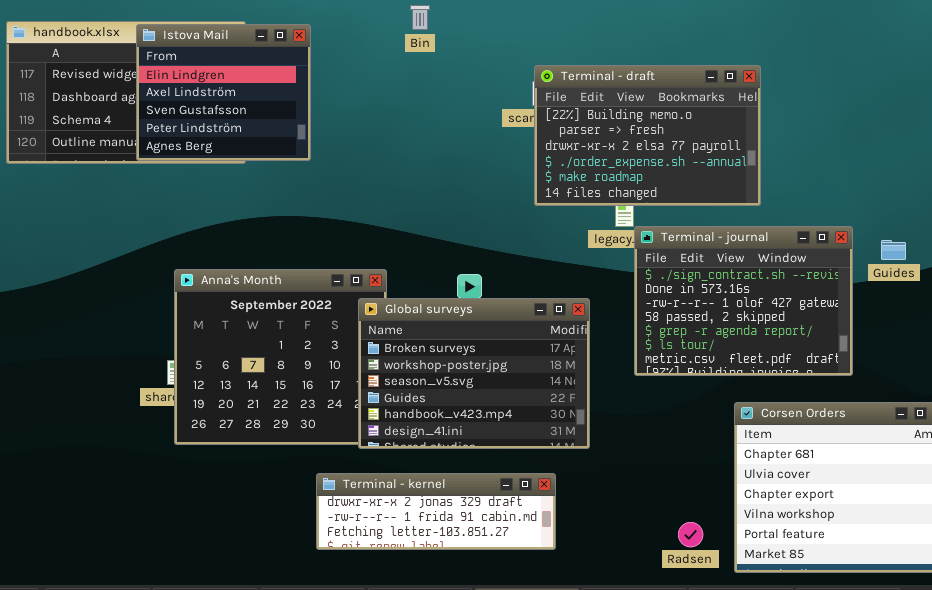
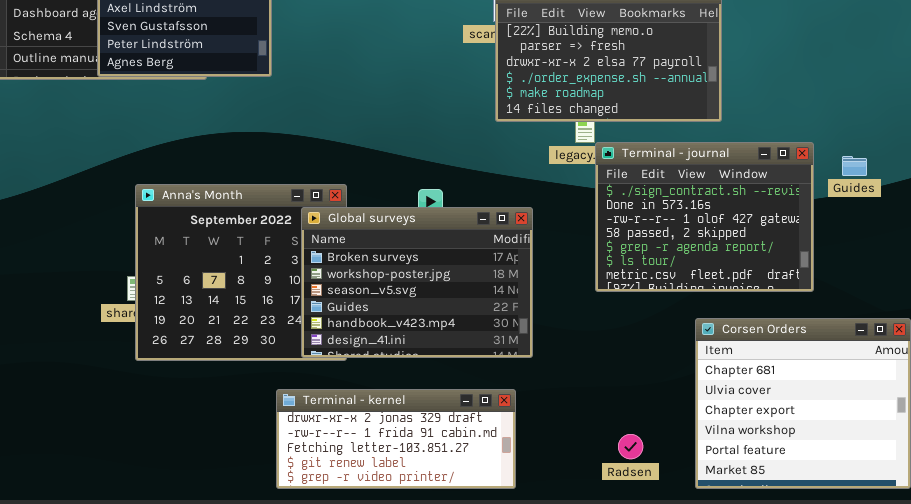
Global surveys: [358,298,590,449] -> [301,207,533,358], moved
Terminal - kernel: [316,473,556,550] -> [276,389,516,489], resized
Radsen: [678,522,703,547] -> [618,434,643,459], moved

